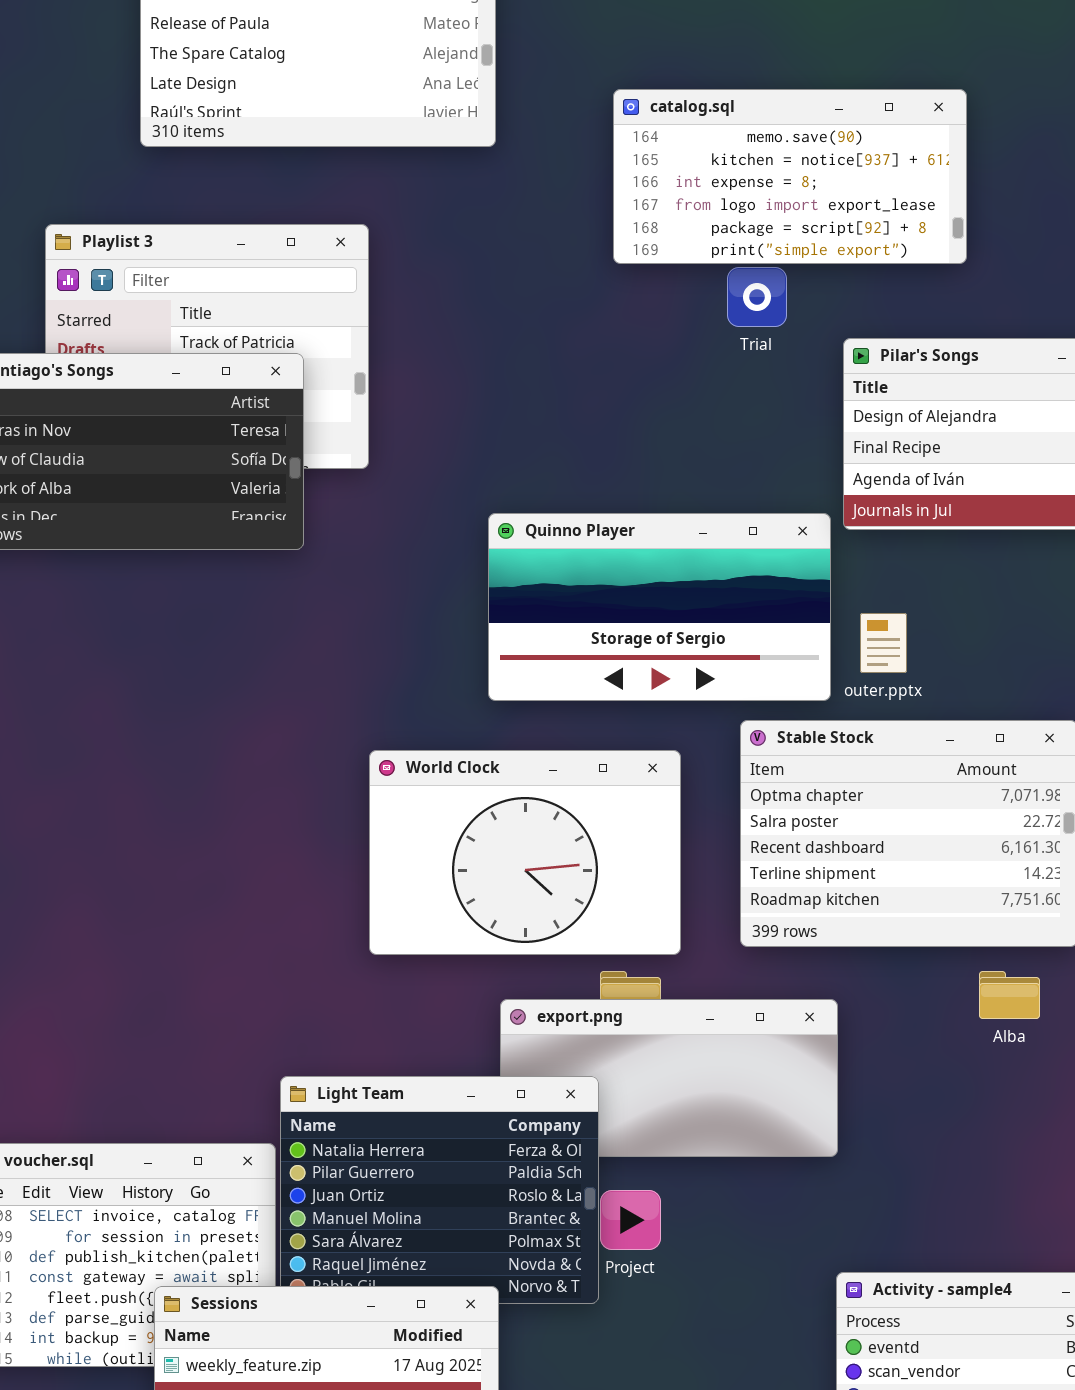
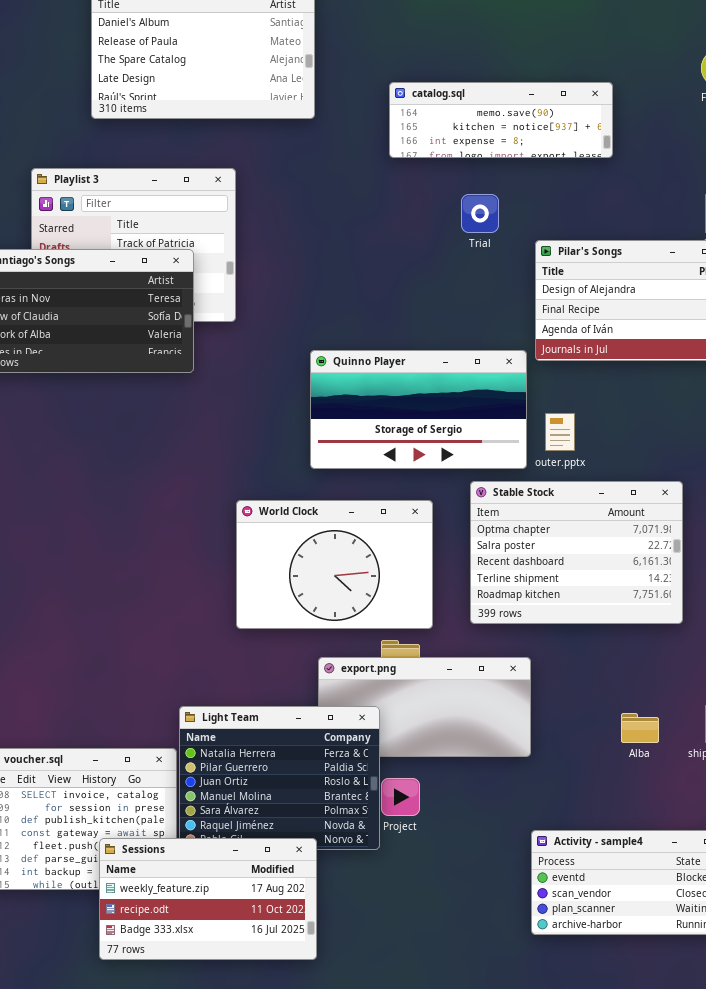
catalog.sql: [613,89,967,264] -> [389,82,613,158], resized
Alba: [979,971,1040,1019] -> [621,713,659,743], moved

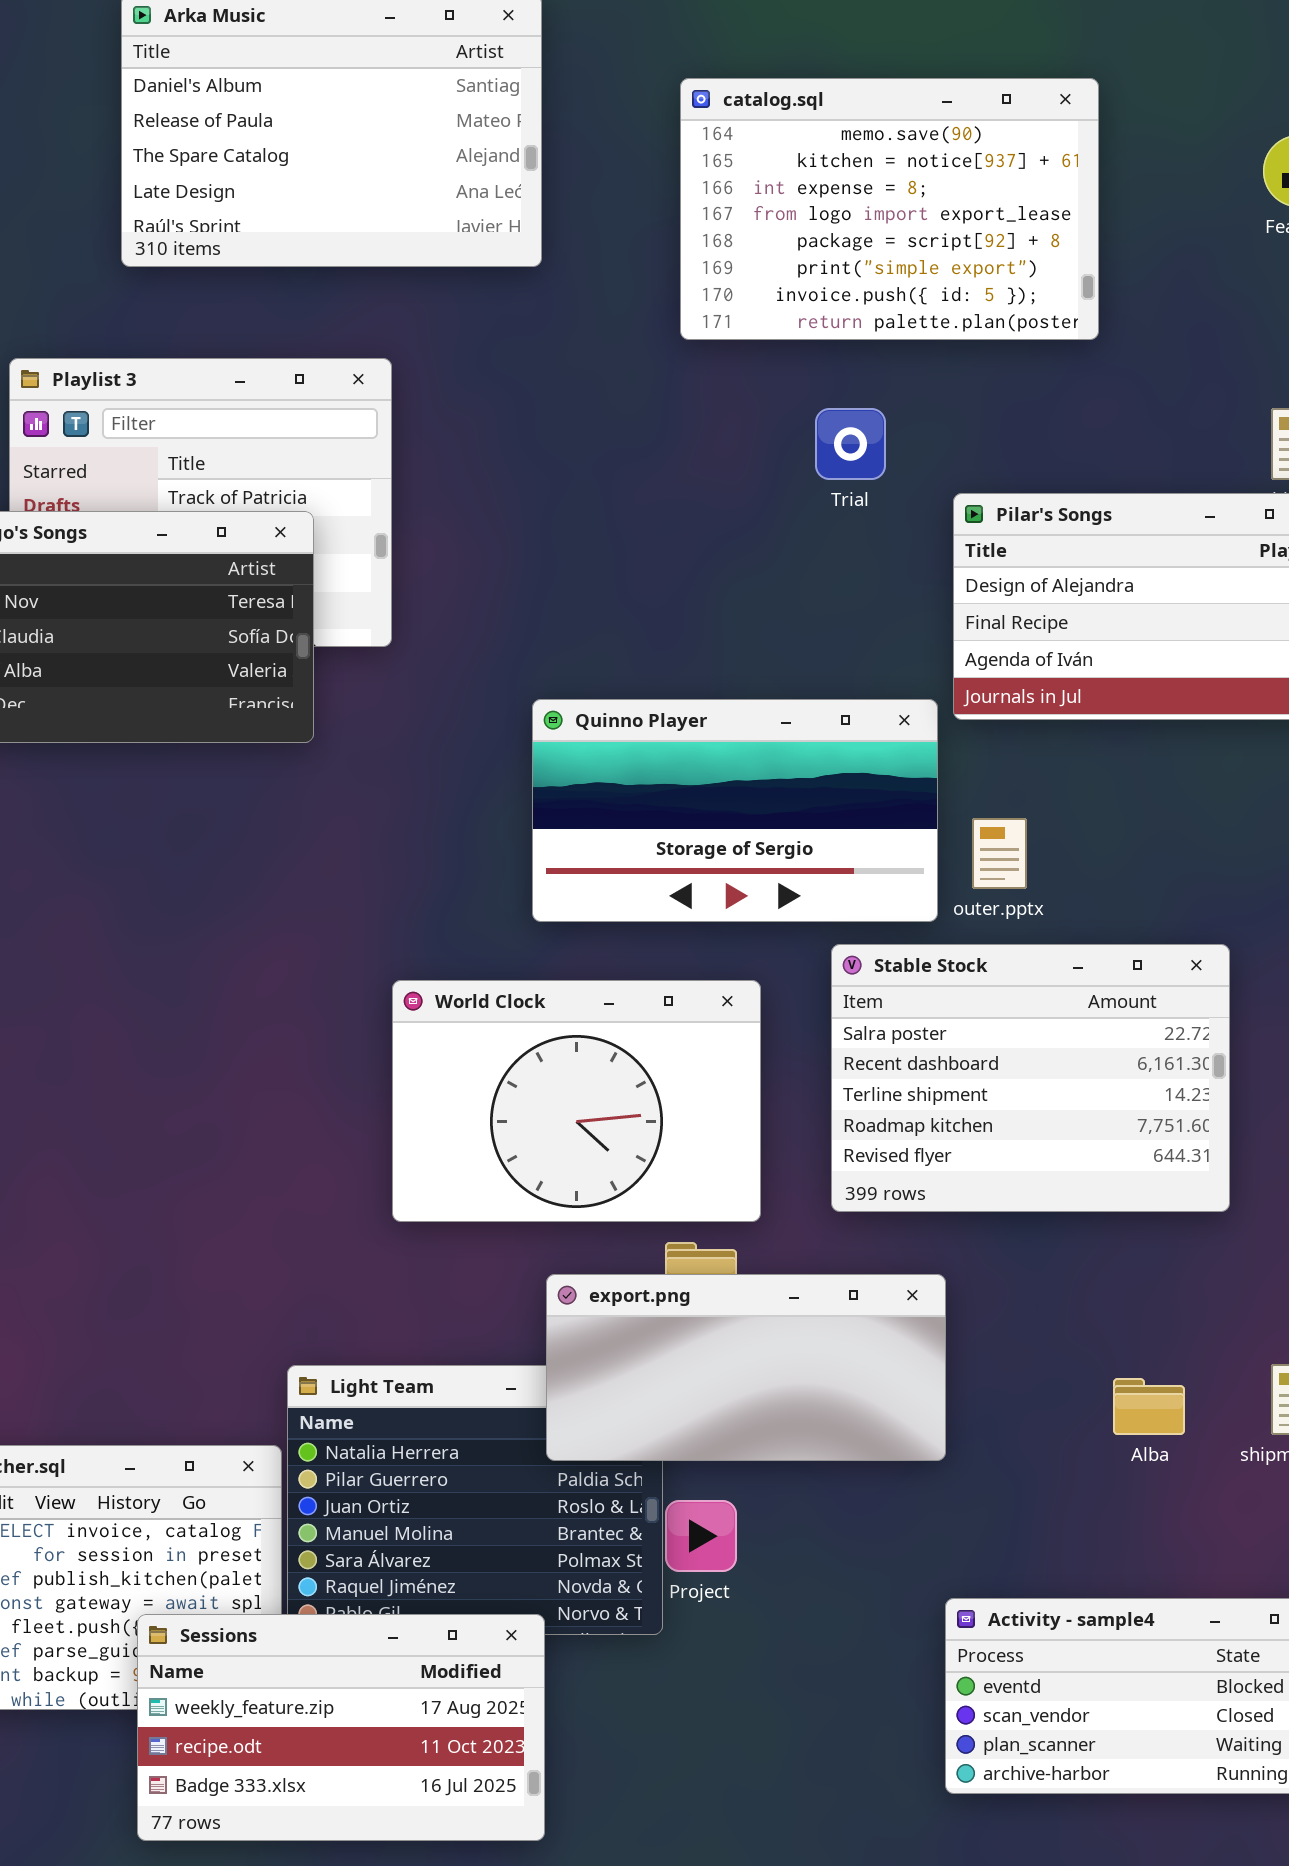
catalog.sql: [389,82,613,158] -> [680,78,1099,340], resized
Stable Stock: [470,481,683,624] -> [831,944,1230,1212], scrolled down 1 row
export.png: [318,657,531,757] -> [546,1274,946,1461], raised

